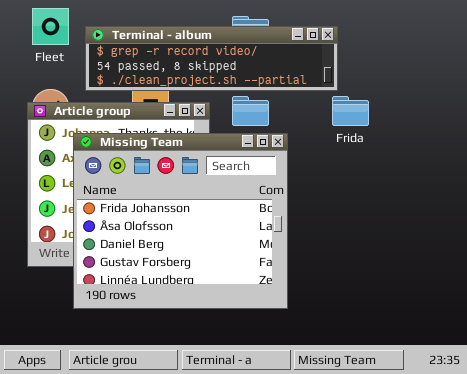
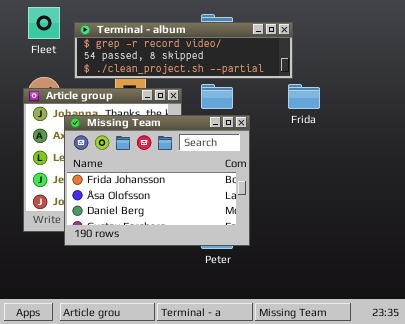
Missing Team: [73,133,288,309] -> [64,115,250,246], resized

